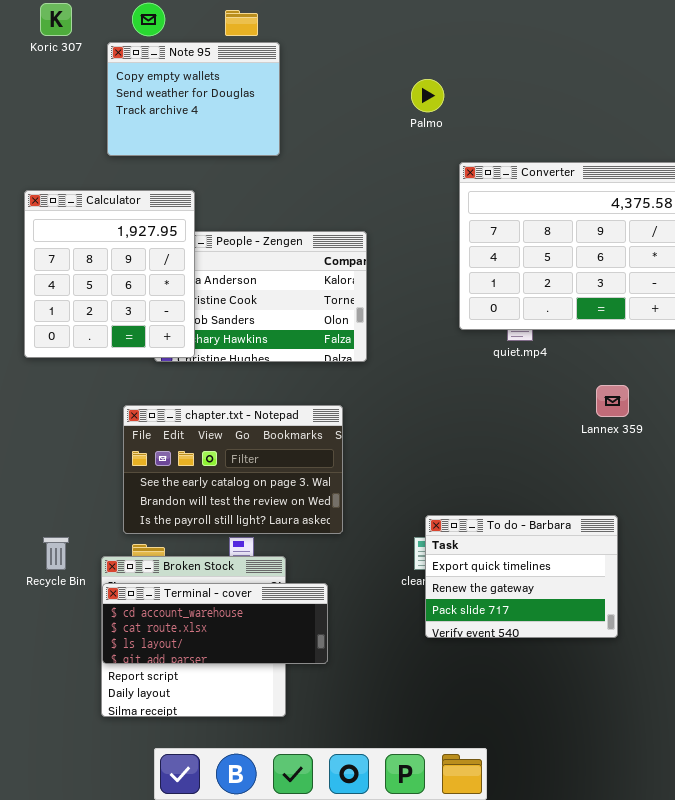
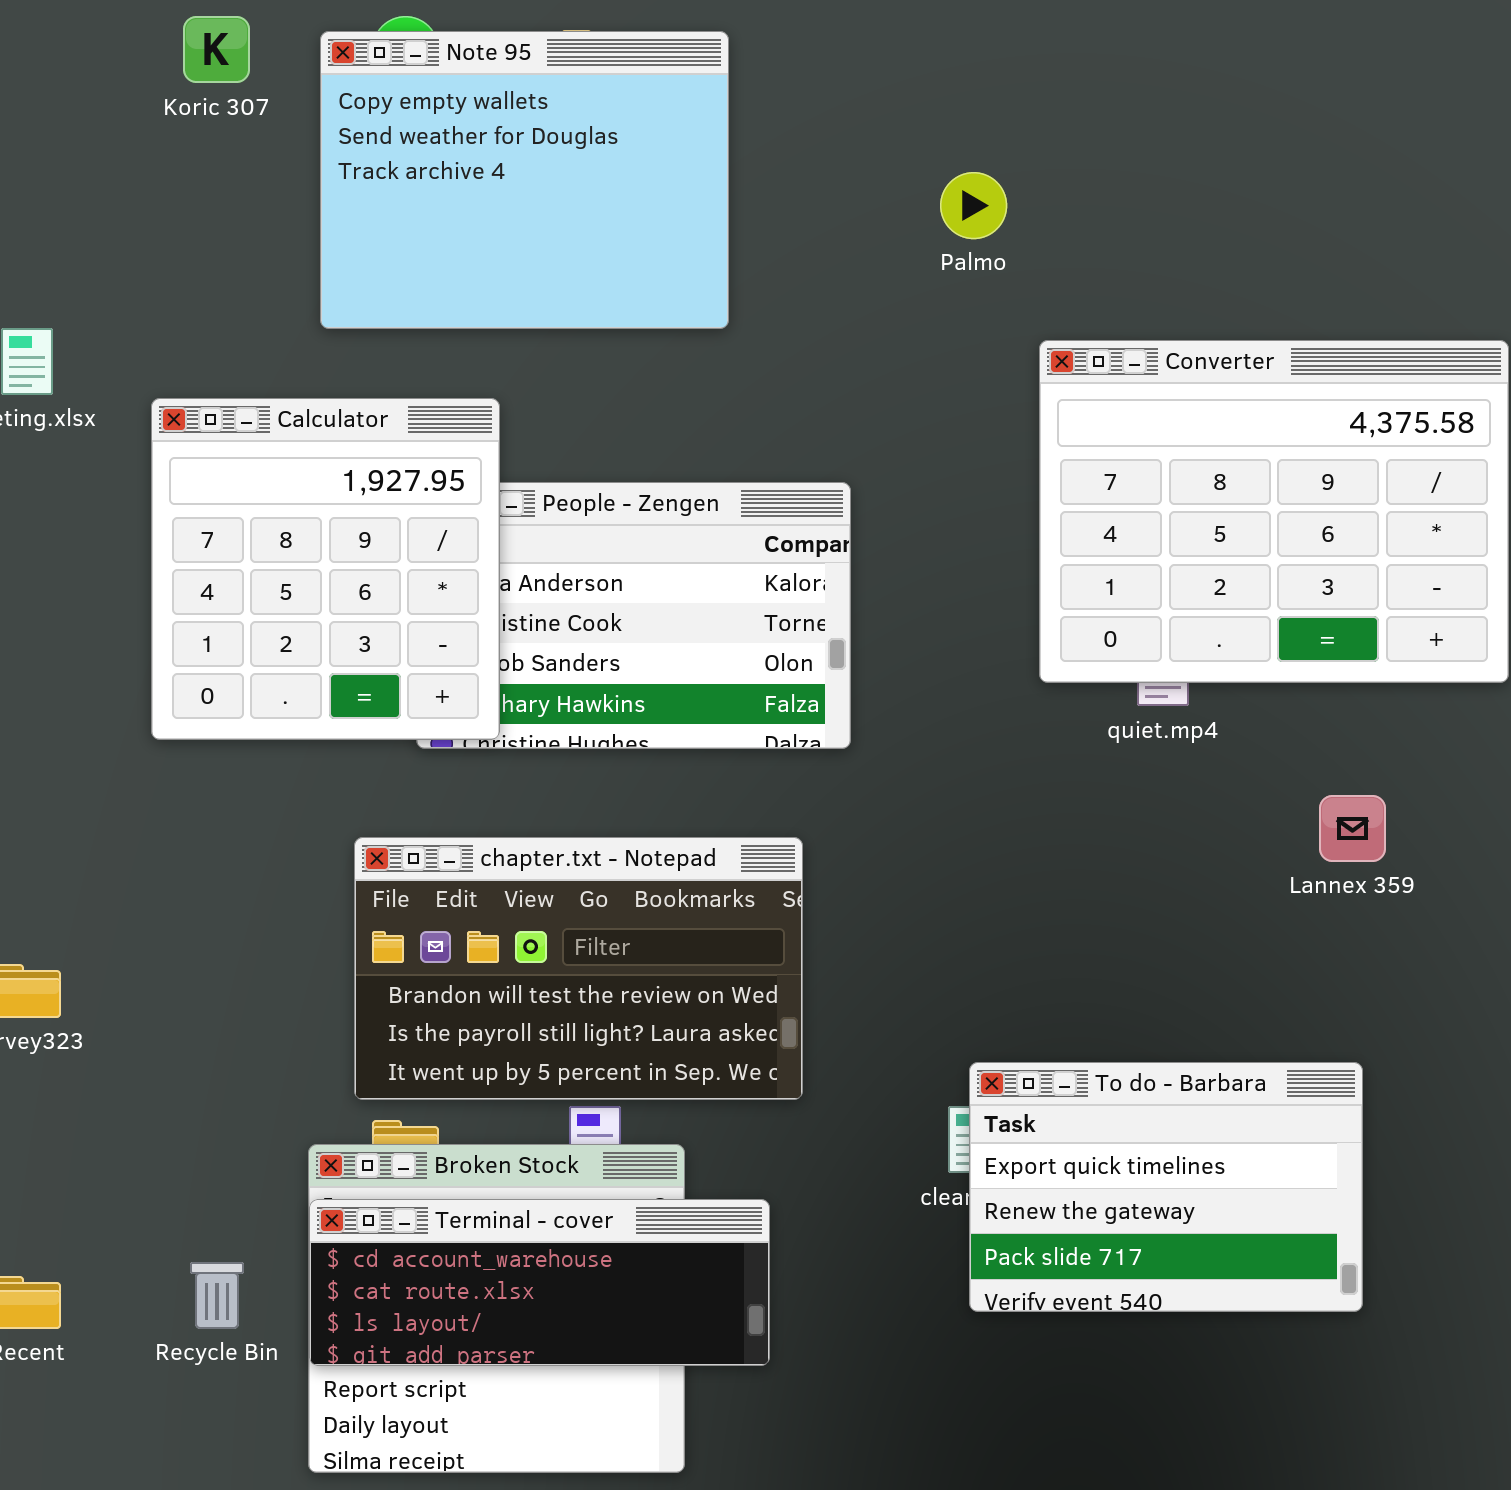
Note 95: [107,42,280,156] -> [320,31,729,329], resized
chapter.txt - Notepad: [123,405,343,534] -> [354,837,803,1100], scrolled down 1 row
Recycle Bin: [43,537,69,570] -> [190,1262,244,1329], moved

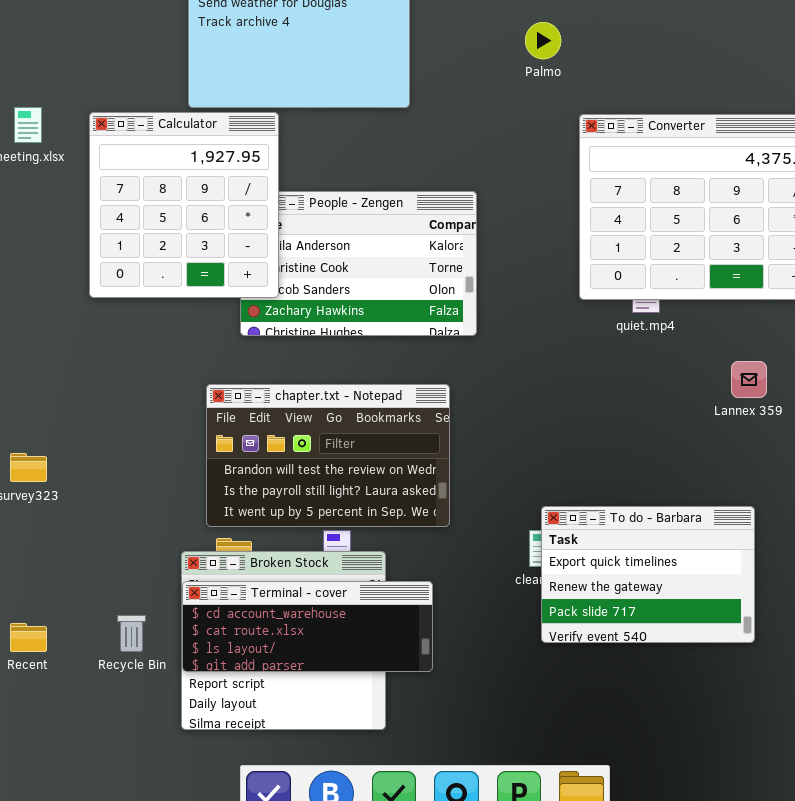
Calculator: [151,398,500,740] -> [89,112,279,298], moved

